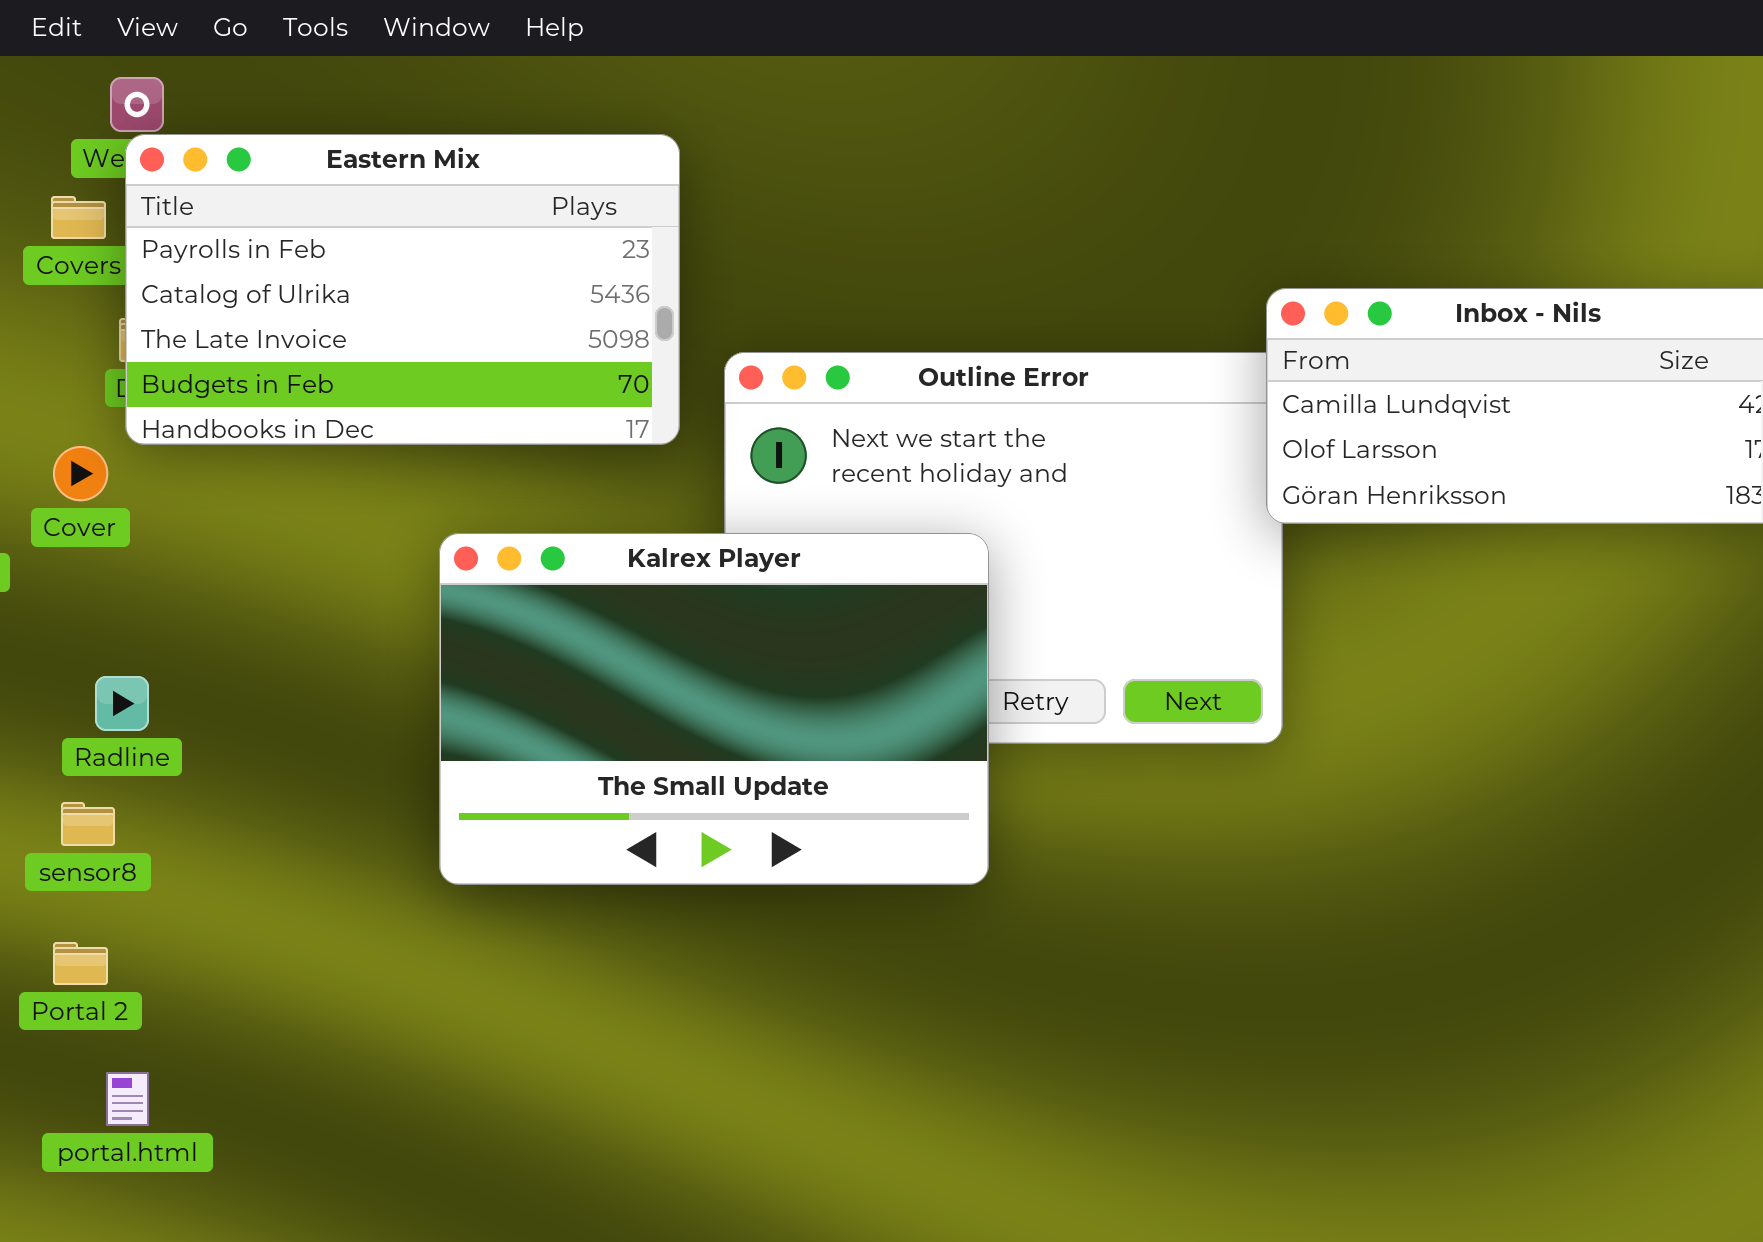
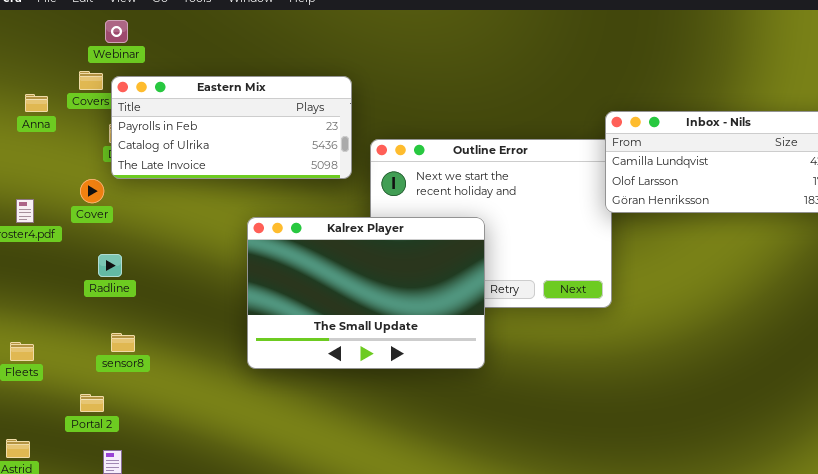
Eastern Mix: [125,134,680,445] -> [111,76,352,179], resized
Radline: [95,676,149,731] -> [98,254,122,277], moved
sensor8: [61,802,115,846] -> [111,333,135,352], moved

